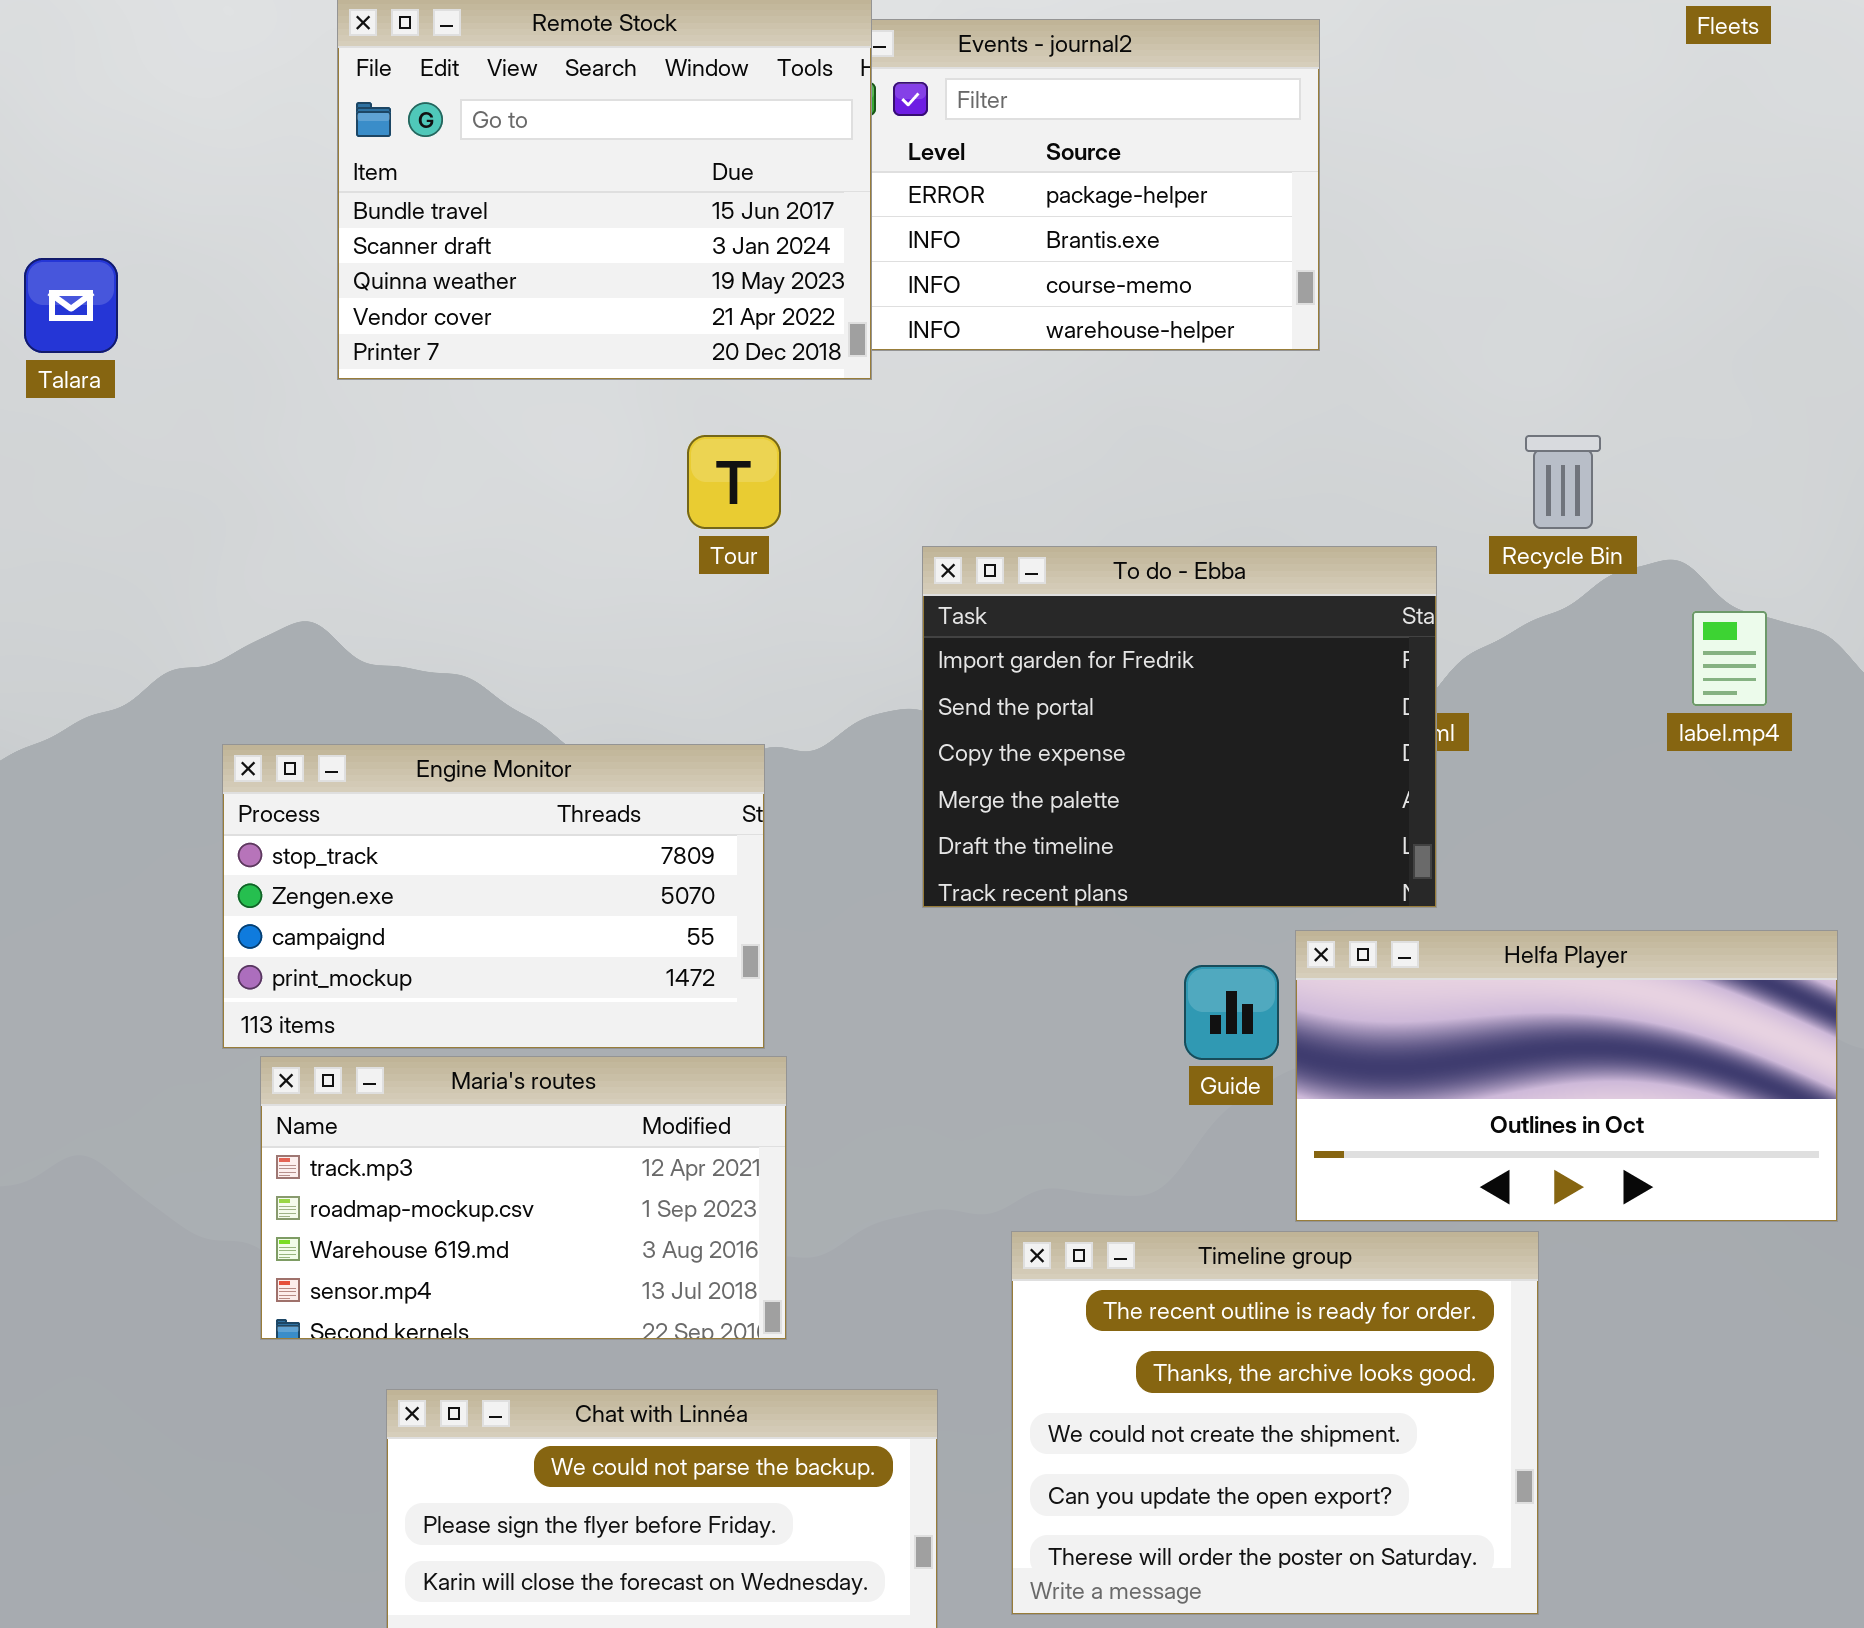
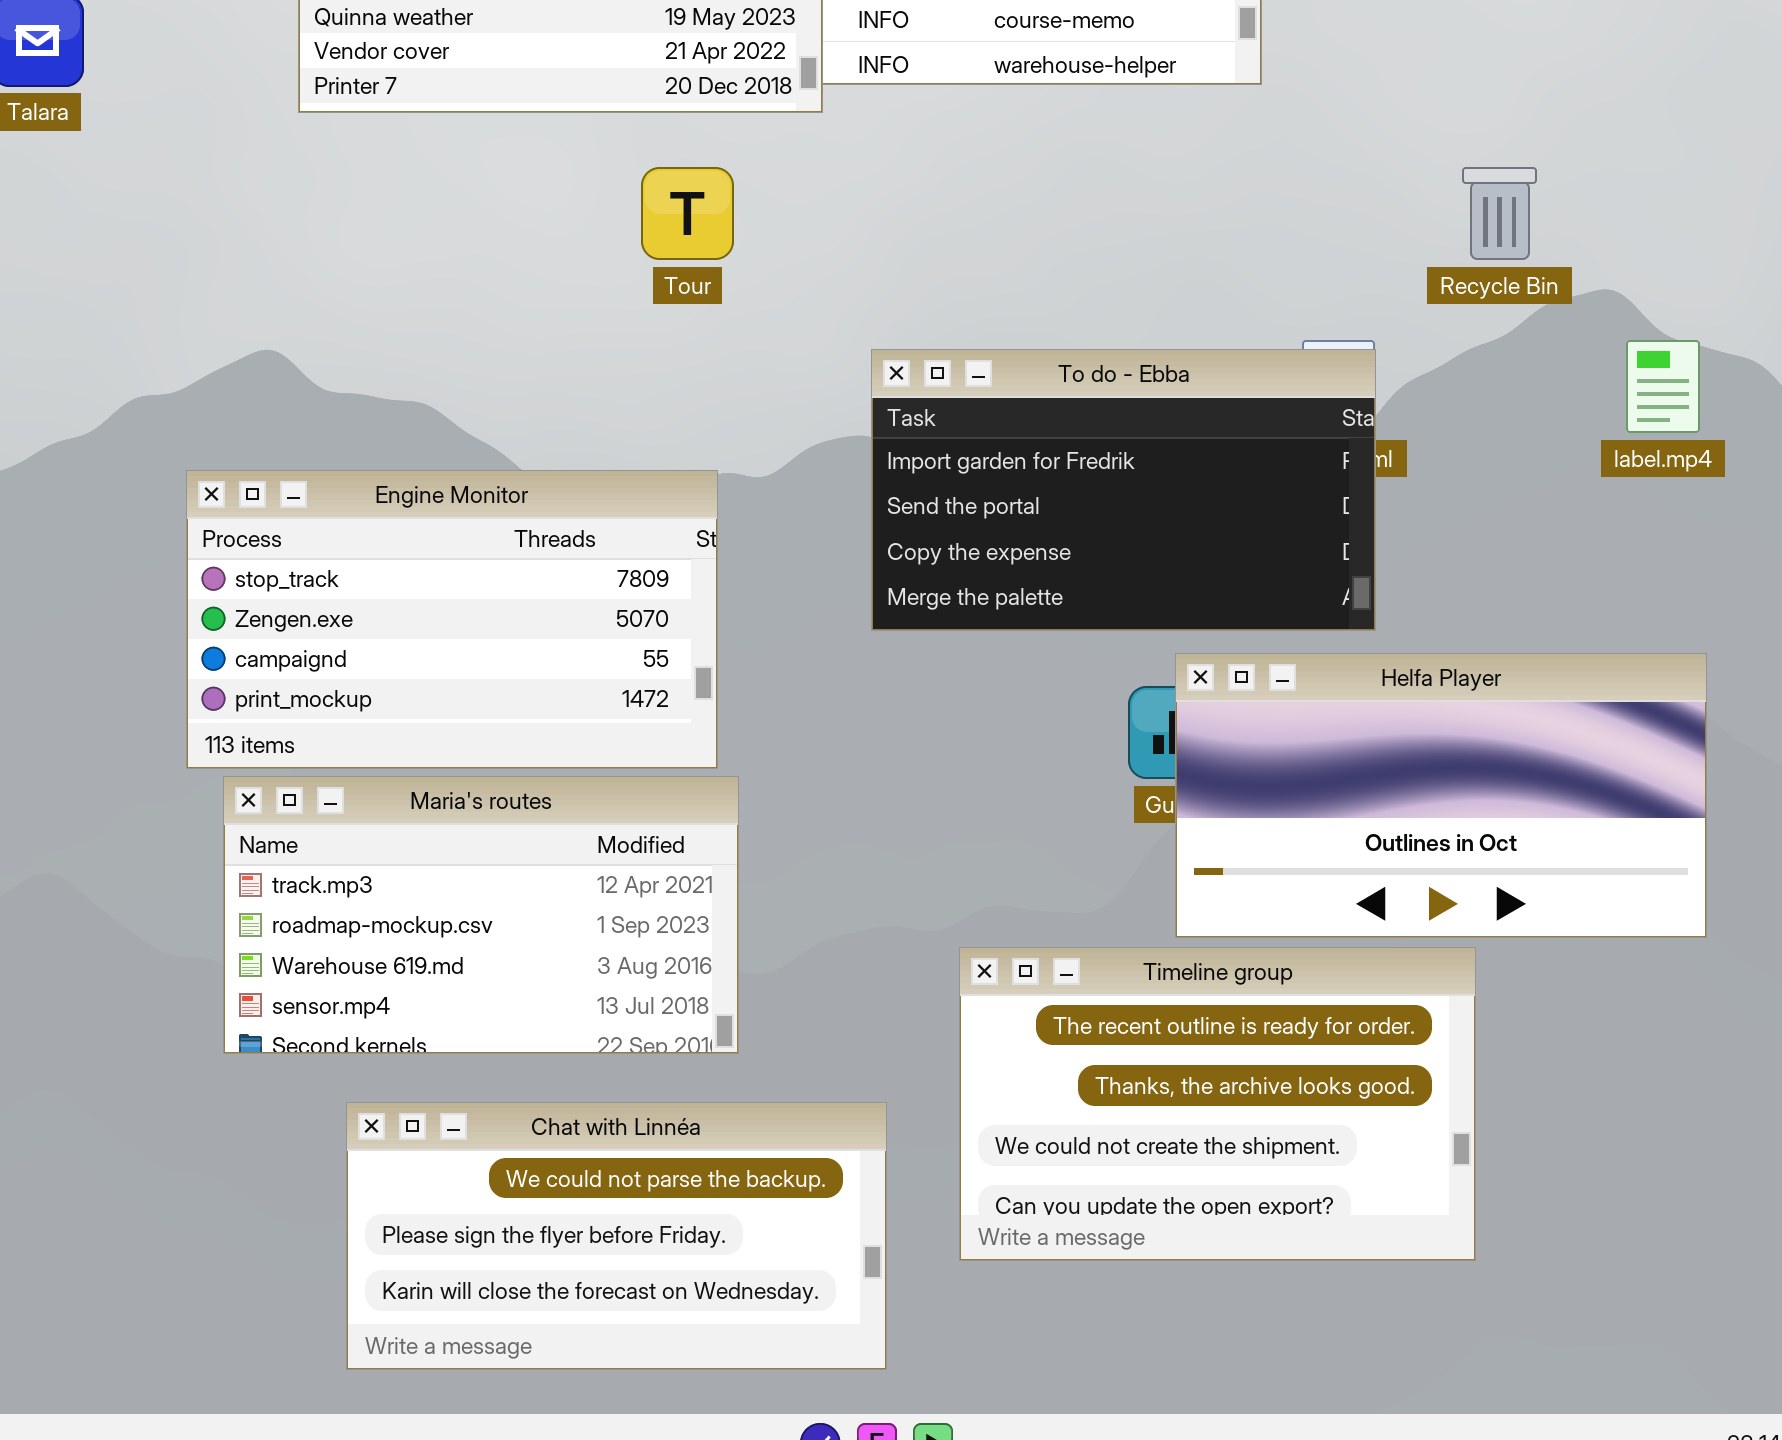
To do - Ebba: [922,546,1437,908] -> [871,349,1376,631], resized
Helfa Player: [1295,930,1838,1222] -> [1175,653,1707,938], moved
Timeline group: [1011,1231,1539,1615] -> [959,947,1476,1261], resized

